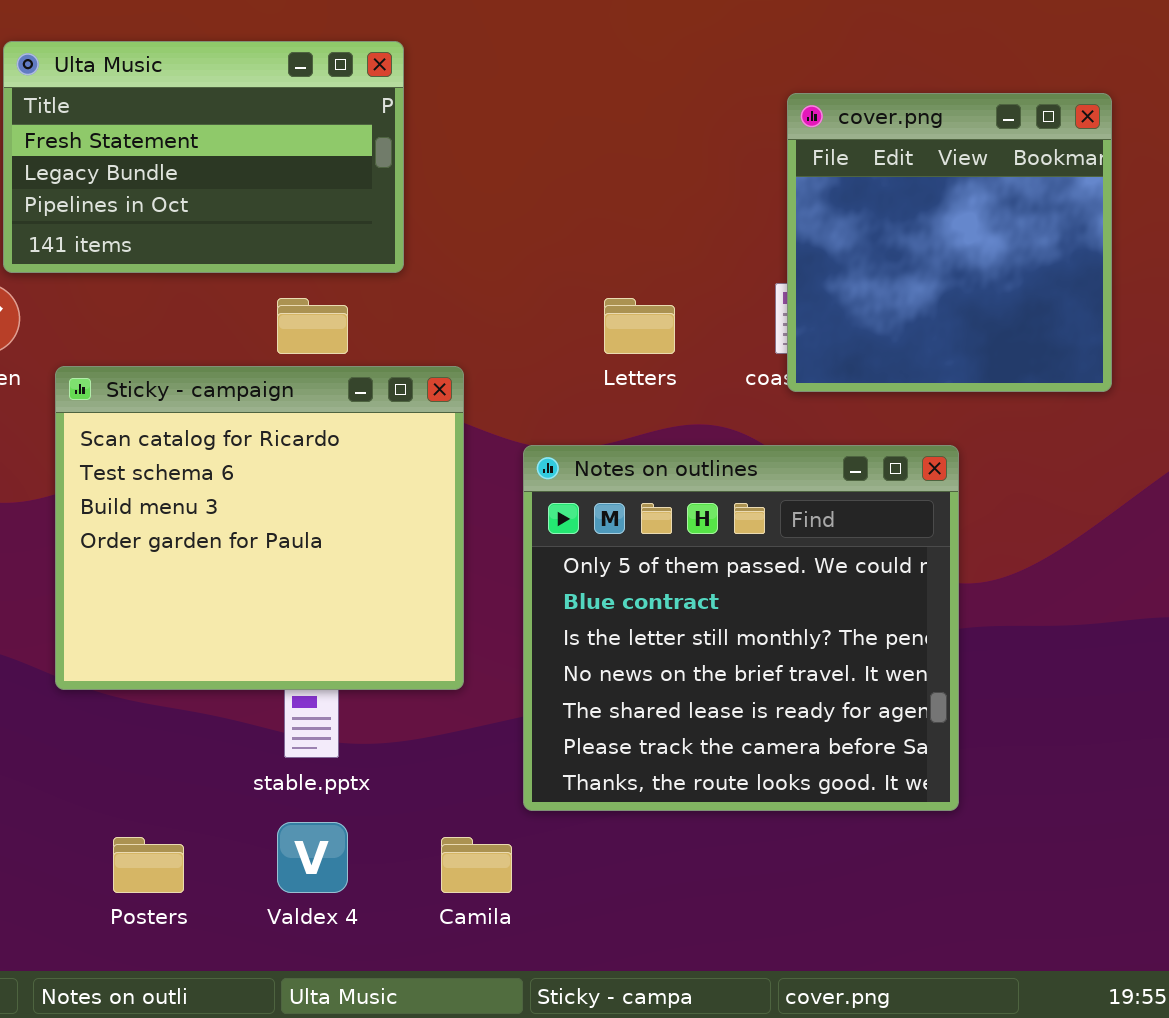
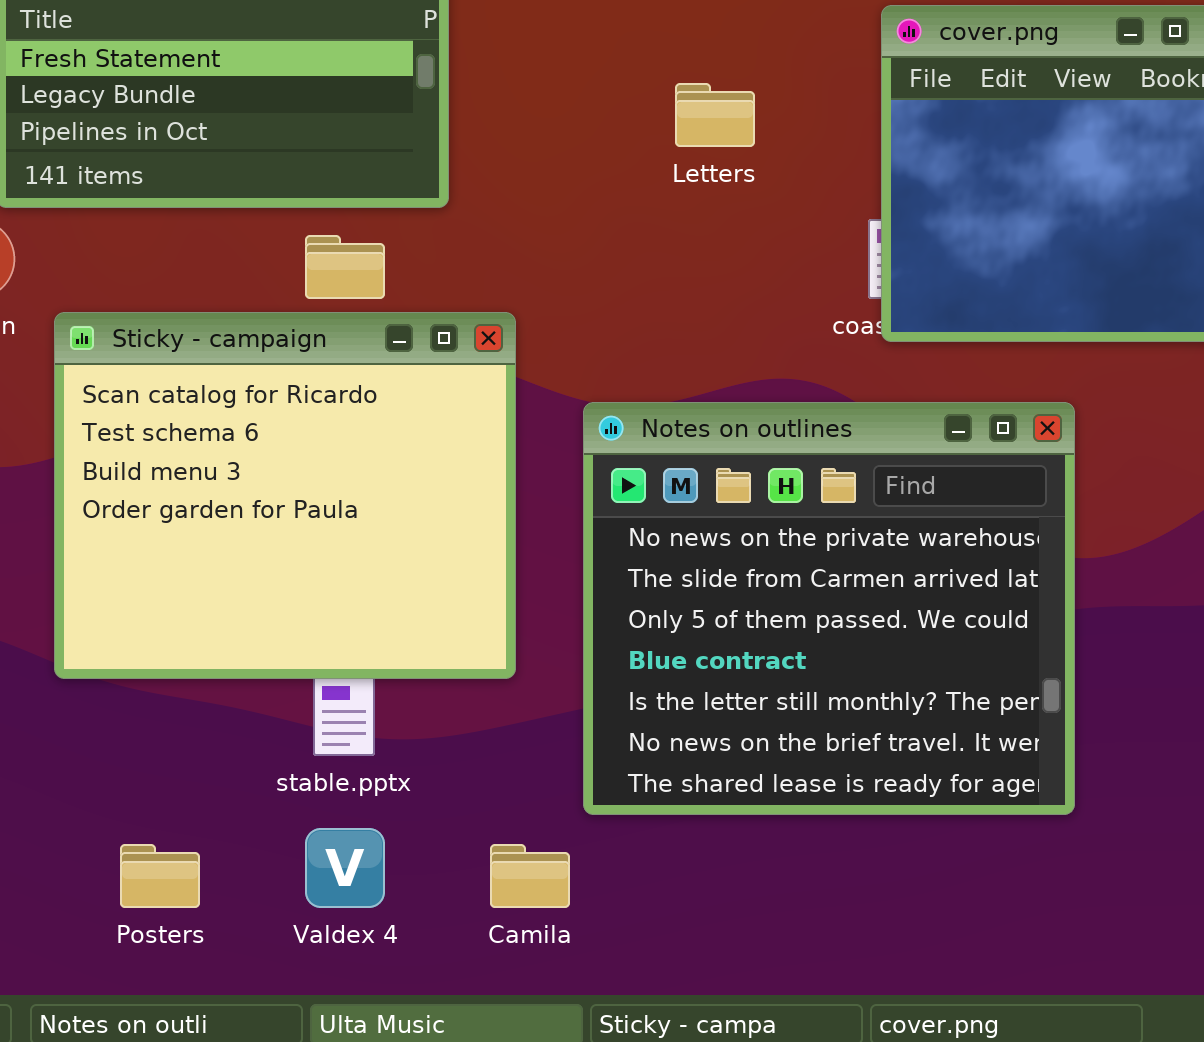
Letters: [604,298,675,354] -> [675,83,755,147], moved
Notes on outlines: [523,445,959,811] -> [583,402,1075,815], scrolled up 2 rows

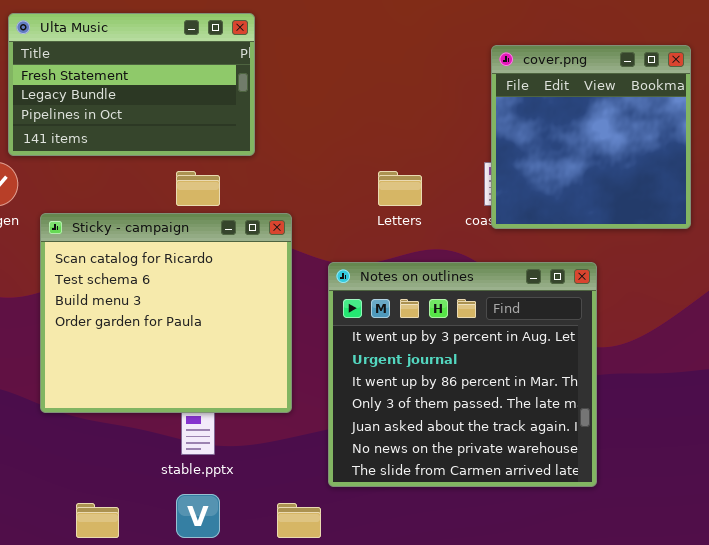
Letters: [675,83,755,147] -> [378,171,422,206], moved
Notes on outlines: [583,402,1075,815] -> [328,262,597,487], scrolled up 5 rows

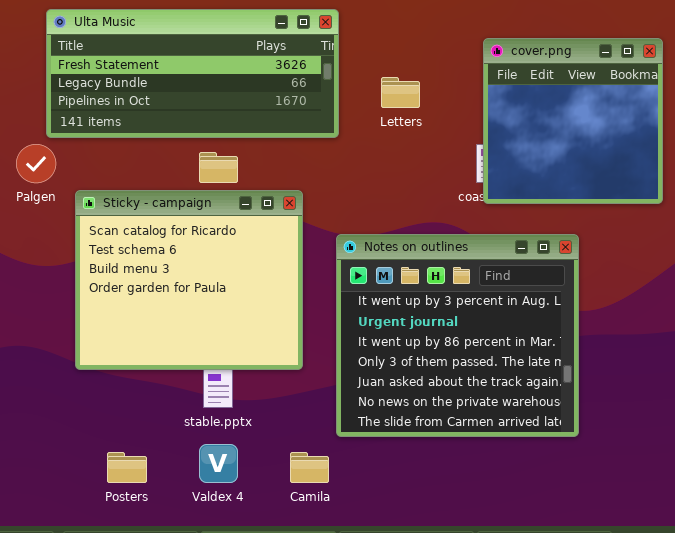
Ulta Music: [8,13,255,156] -> [46,9,339,138], resized
Letters: [378,171,422,206] -> [381,77,420,108], moved

